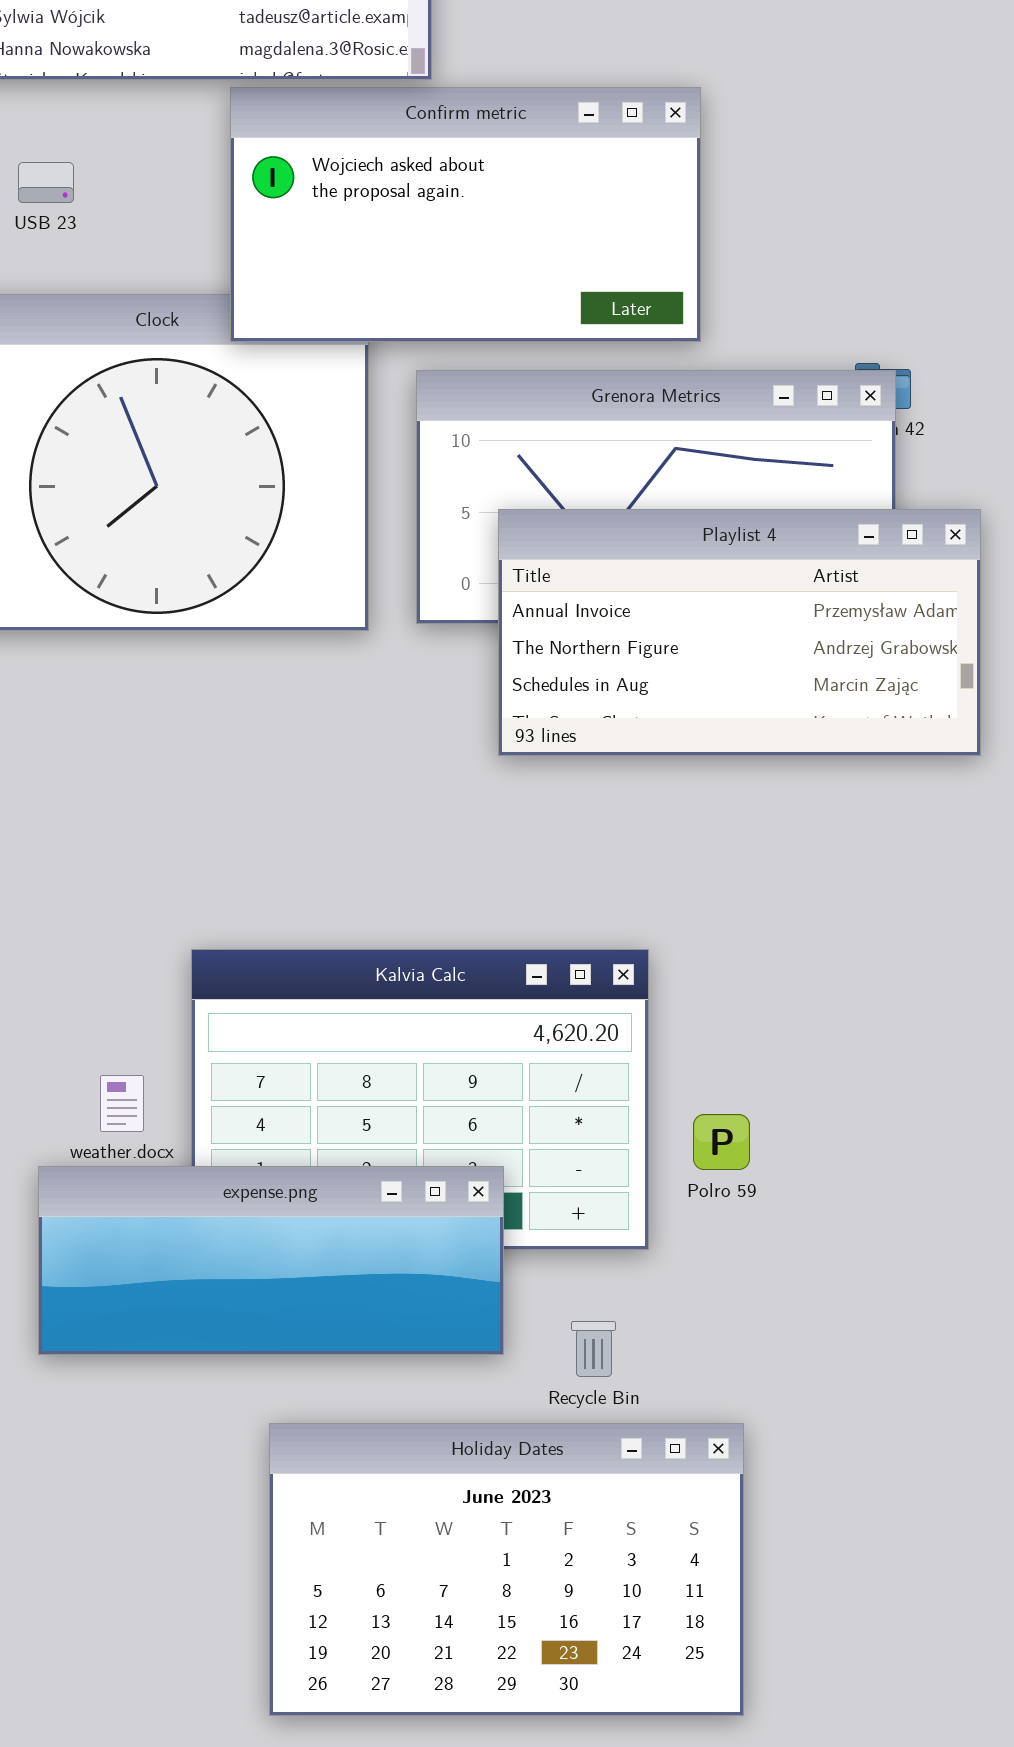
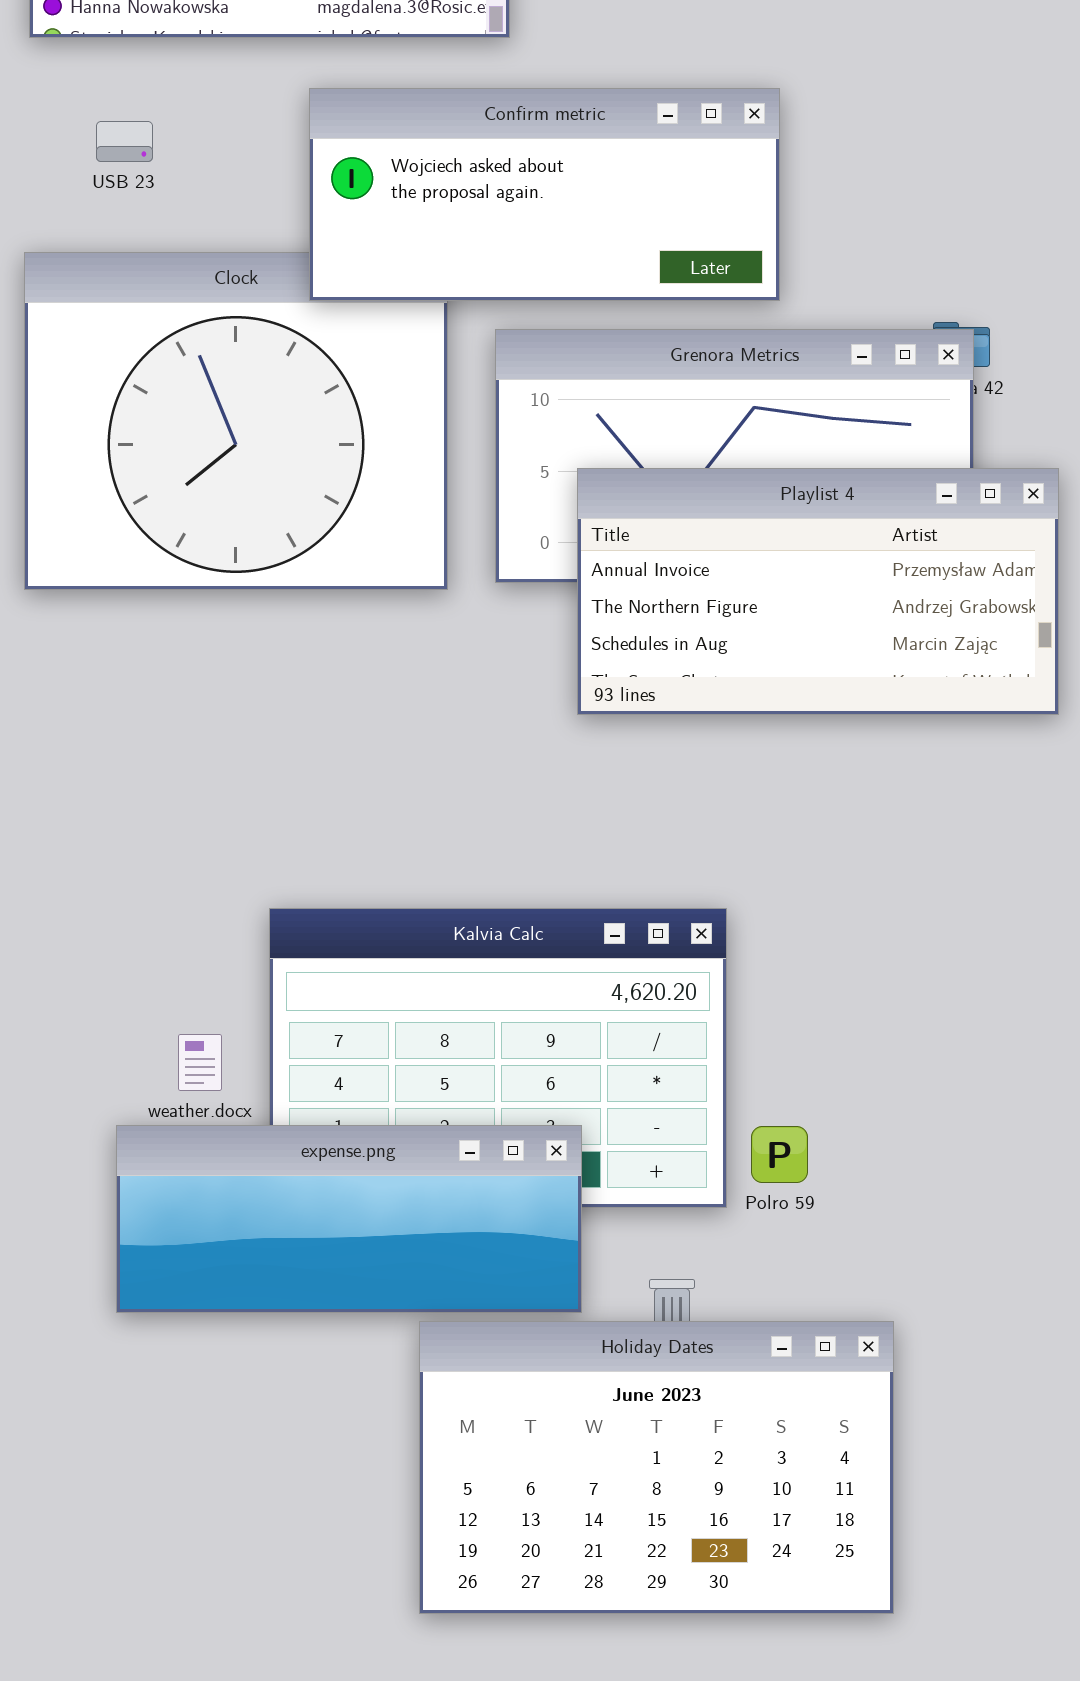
Confirm metric: [230,87,701,342] -> [309,88,780,301], resized
Polro 59: [693,1114,750,1170] -> [751,1126,808,1183], moved
Holiday Dates: [269,1423,744,1716] -> [419,1321,894,1614], moved

